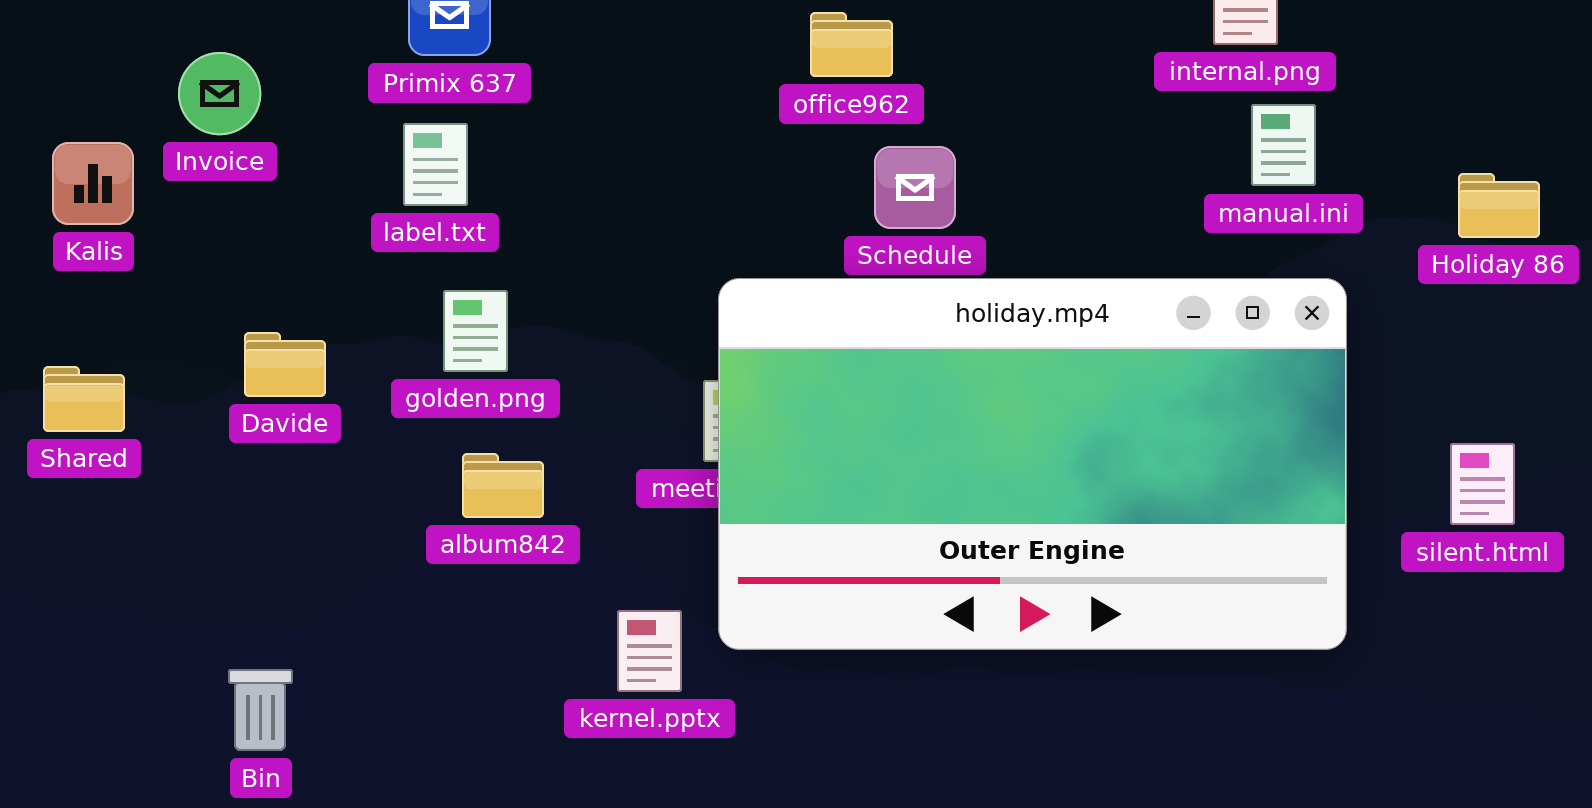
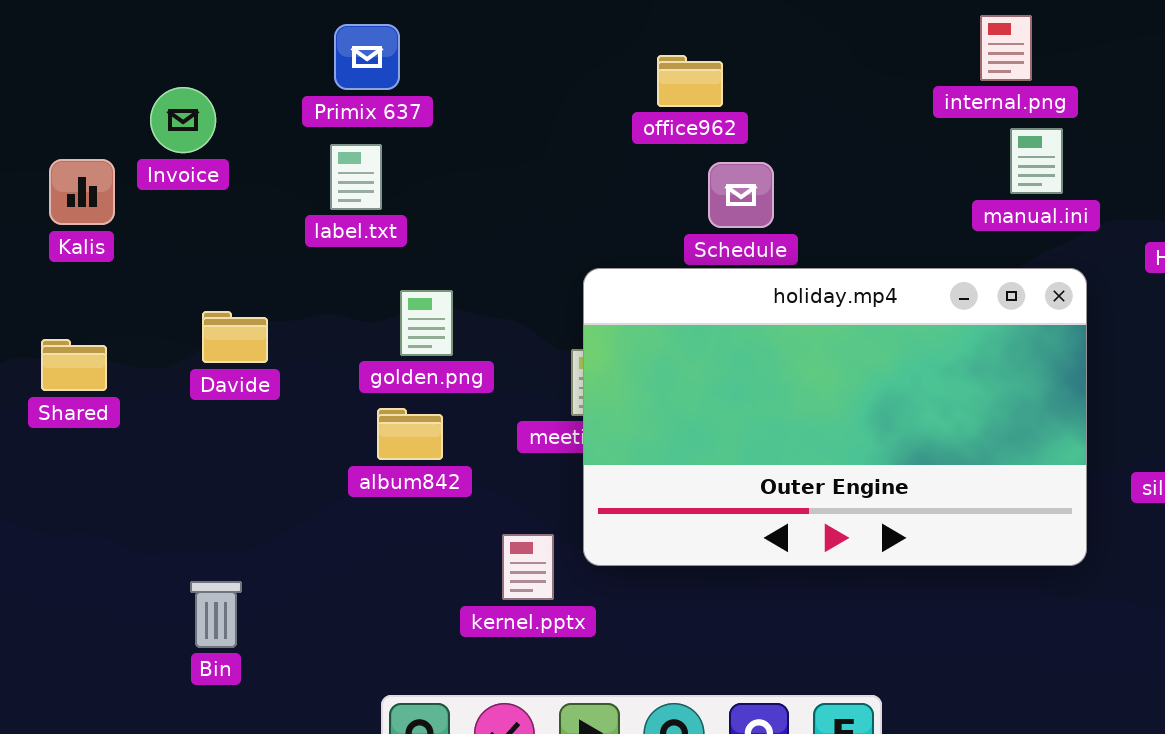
golden.png: [443,290,508,372] -> [400,290,453,356], moved

